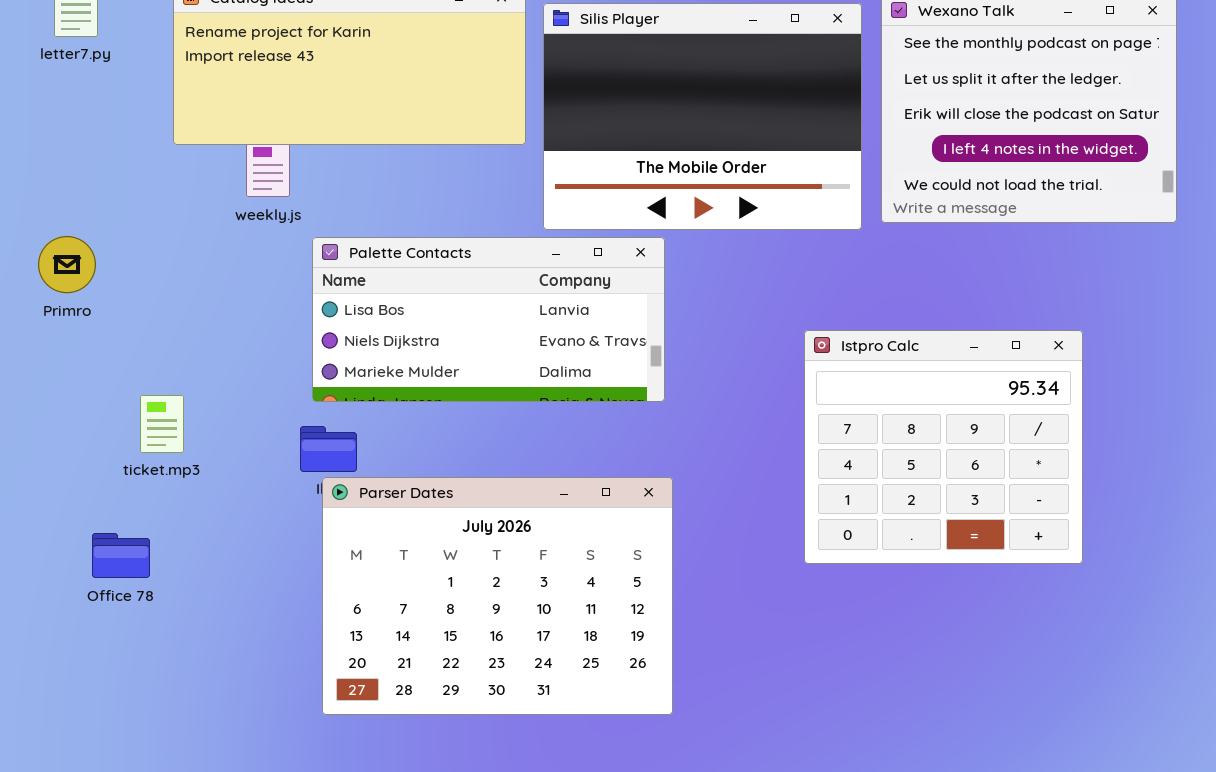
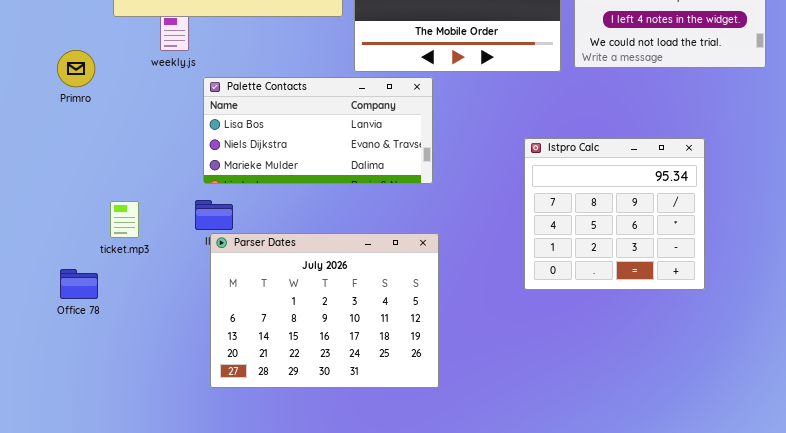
Primro: [38,236,96,293] -> [57,50,95,87], moved
ticket.mp3: [140,395,184,453] -> [110,201,139,238], moved

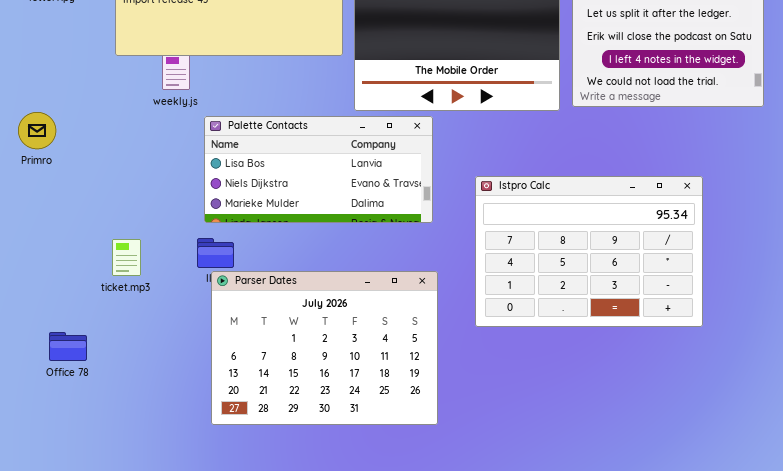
Primro: [57,50,95,87] -> [18,112,56,149], moved
Istpro Calc: [524,138,705,290] -> [475,176,703,327], resized
Office 78: [60,269,98,299] -> [49,332,87,361], moved

